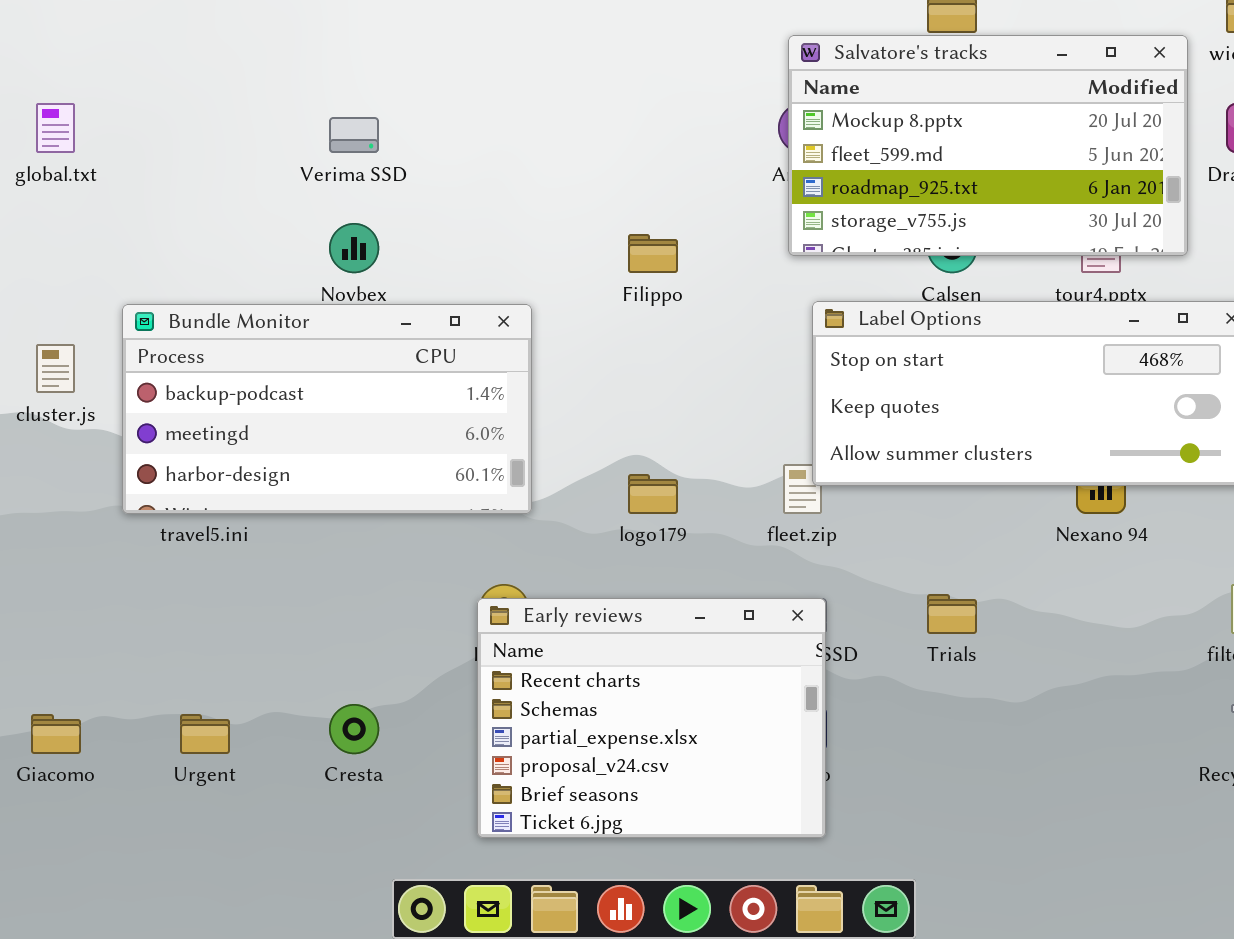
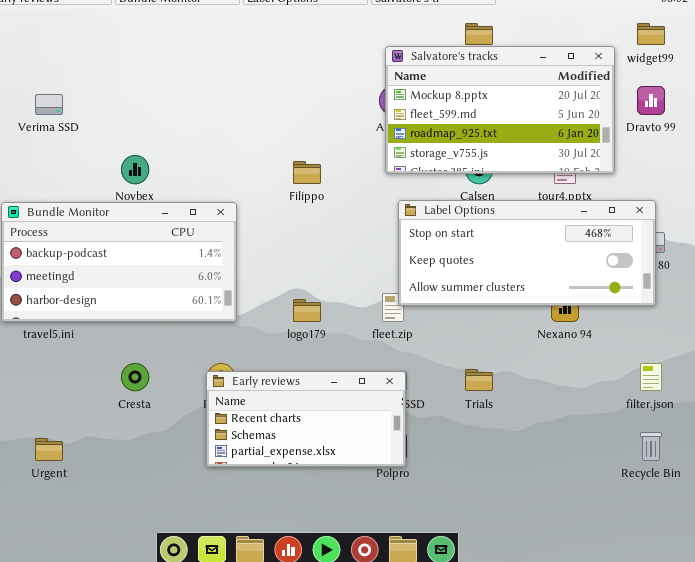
Verima SSD: [329,117,379,153] -> [35,94,63,115], moved
Early reviews: [477,598,826,838] -> [206,371,406,467], resized
Cresta: [329,704,379,754] -> [121,363,149,391], moved

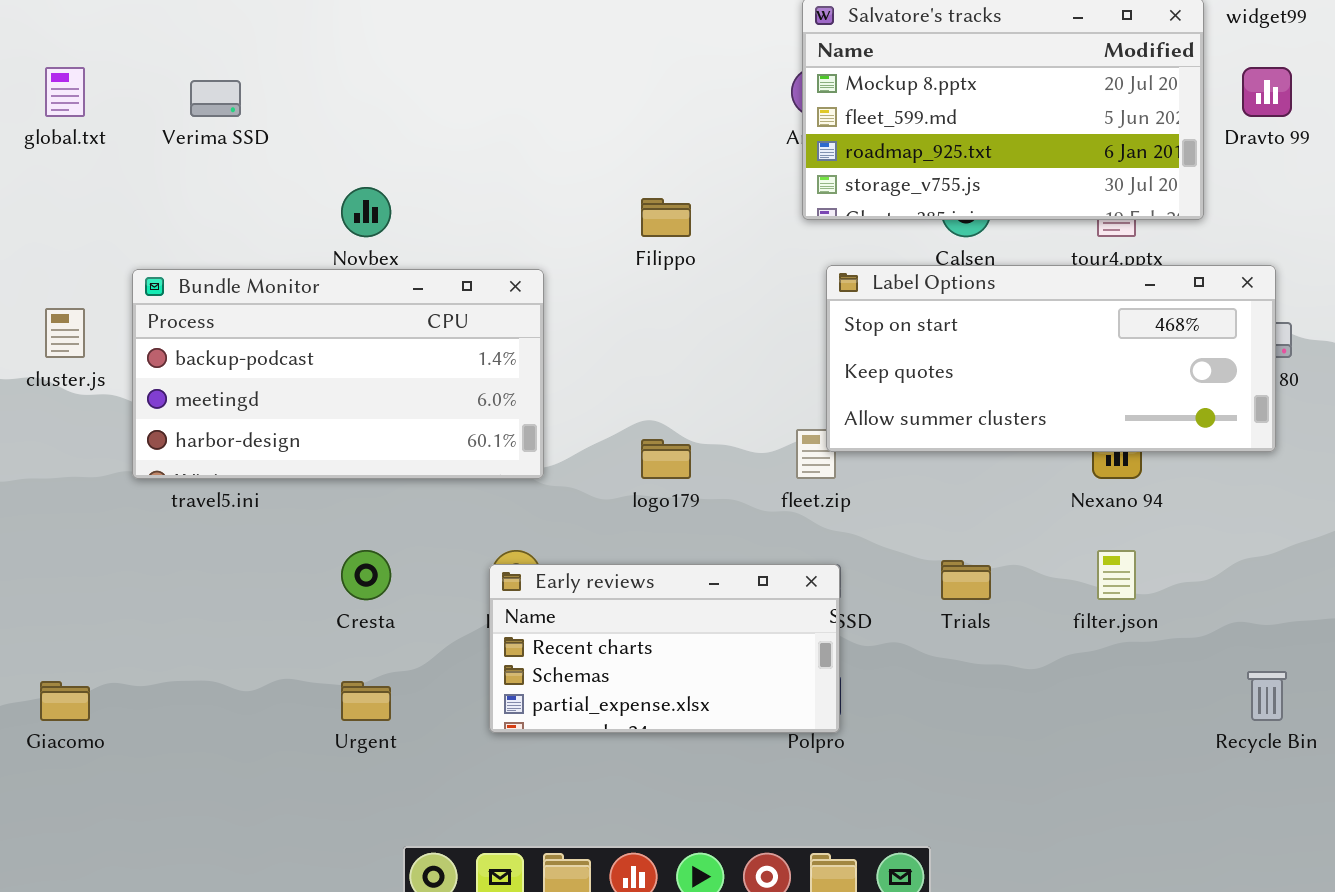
filter.json: [640,363,662,391] -> [1097,550,1136,600], moved
Urgent: [35,438,63,461] -> [341,681,391,721], moved

